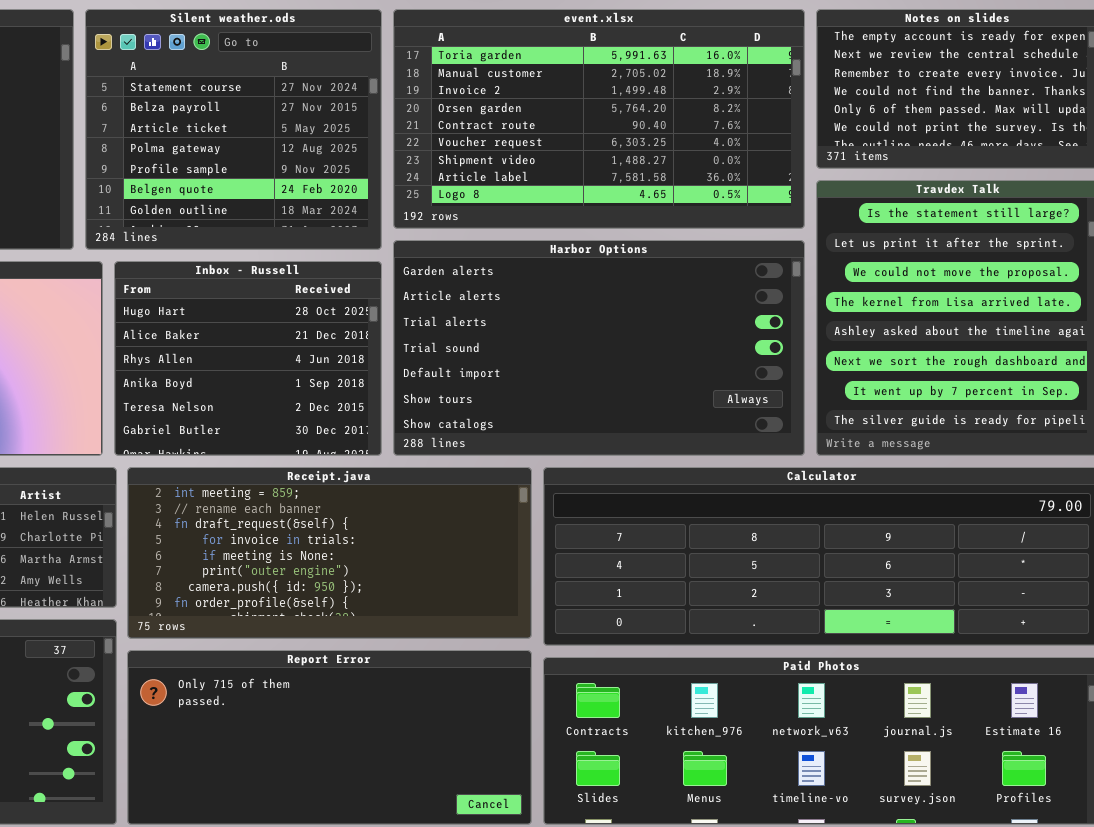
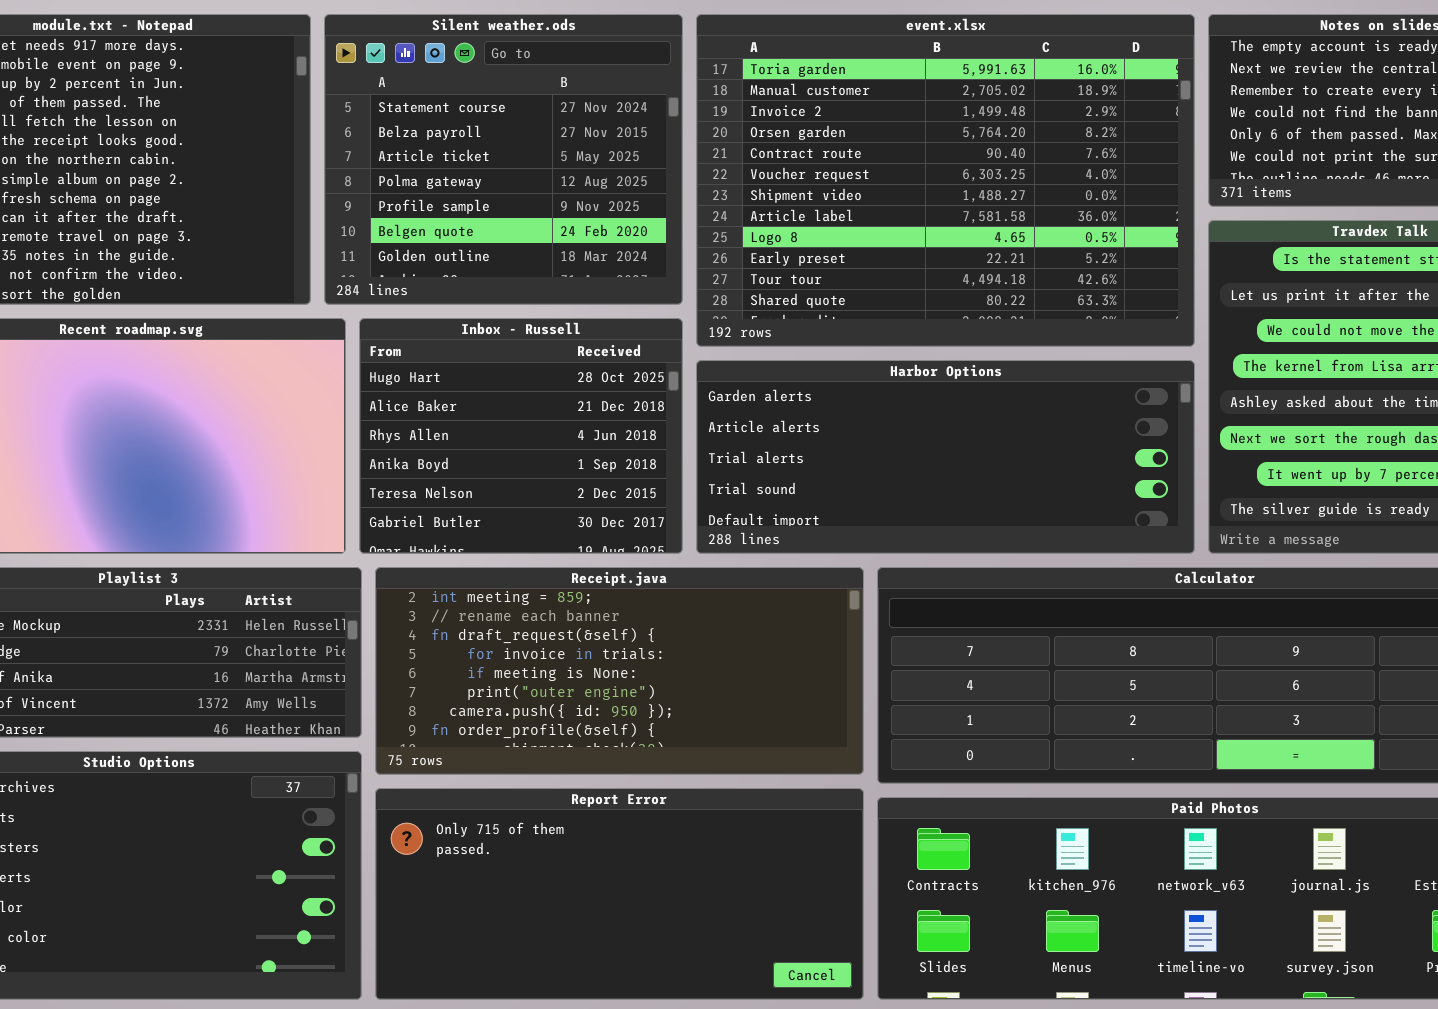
event.xlsx: [393,9,805,229] -> [696,14,1195,347], resized
Harbor Options: [393,240,805,456] -> [696,360,1195,554], resized

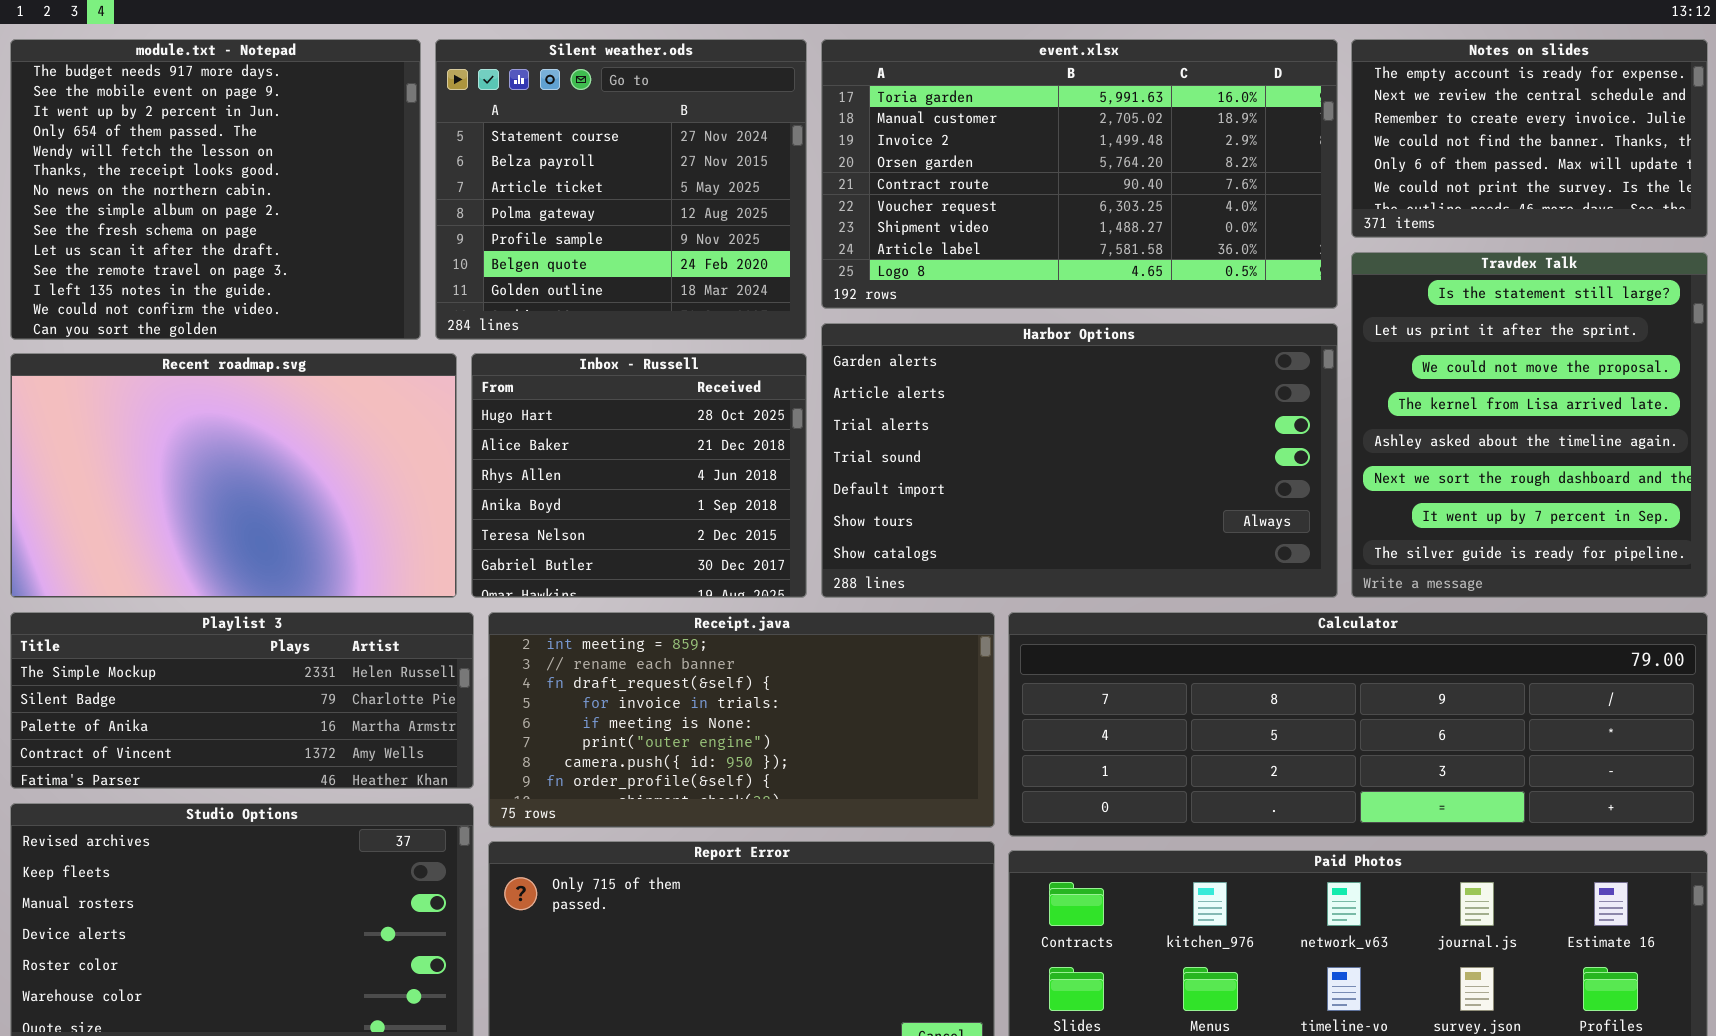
event.xlsx: [696,14,1195,347] -> [821,39,1338,309], resized
Harbor Options: [696,360,1195,554] -> [821,323,1338,598], resized

